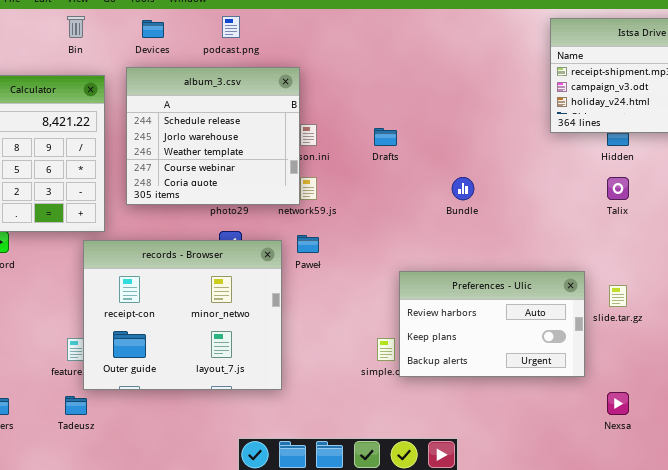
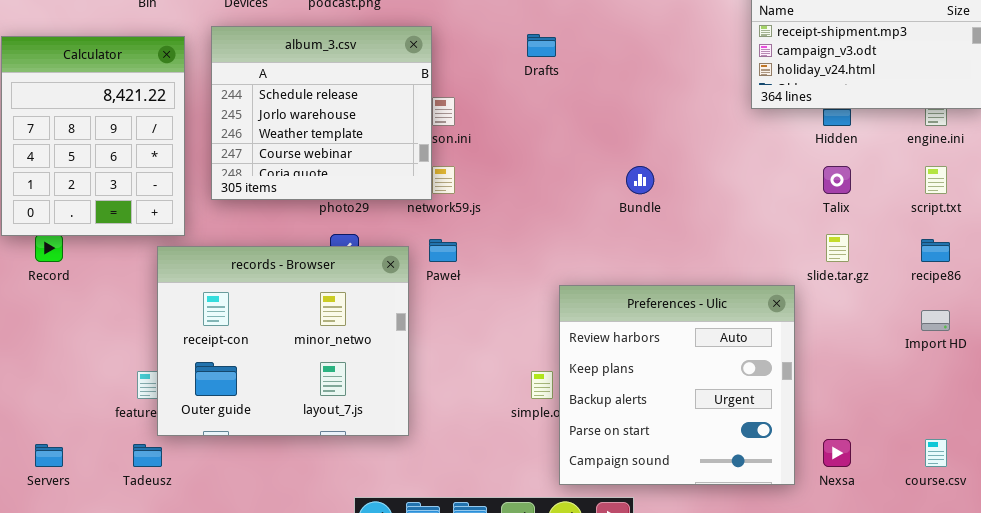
Drafts: [374,128,397,146] -> [527,34,556,57], moved
Preferences - Ulic: [399,271,585,377] -> [559,285,795,485], resized
slide.tar.gz: [609,285,627,307] -> [826,234,849,262], moved

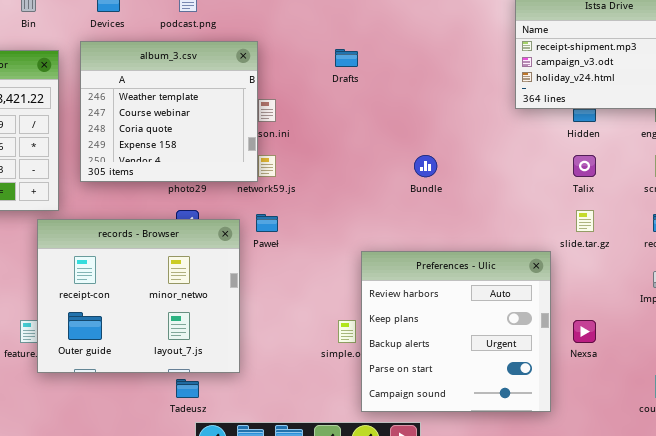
album_3.csv: [211,26,432,200] -> [80,41,258,182], scrolled down 2 rows
Nexsa: [823,439,851,467] -> [573,320,596,343], moved
Tadeusz: [133,444,162,467] -> [176,379,199,398], moved

